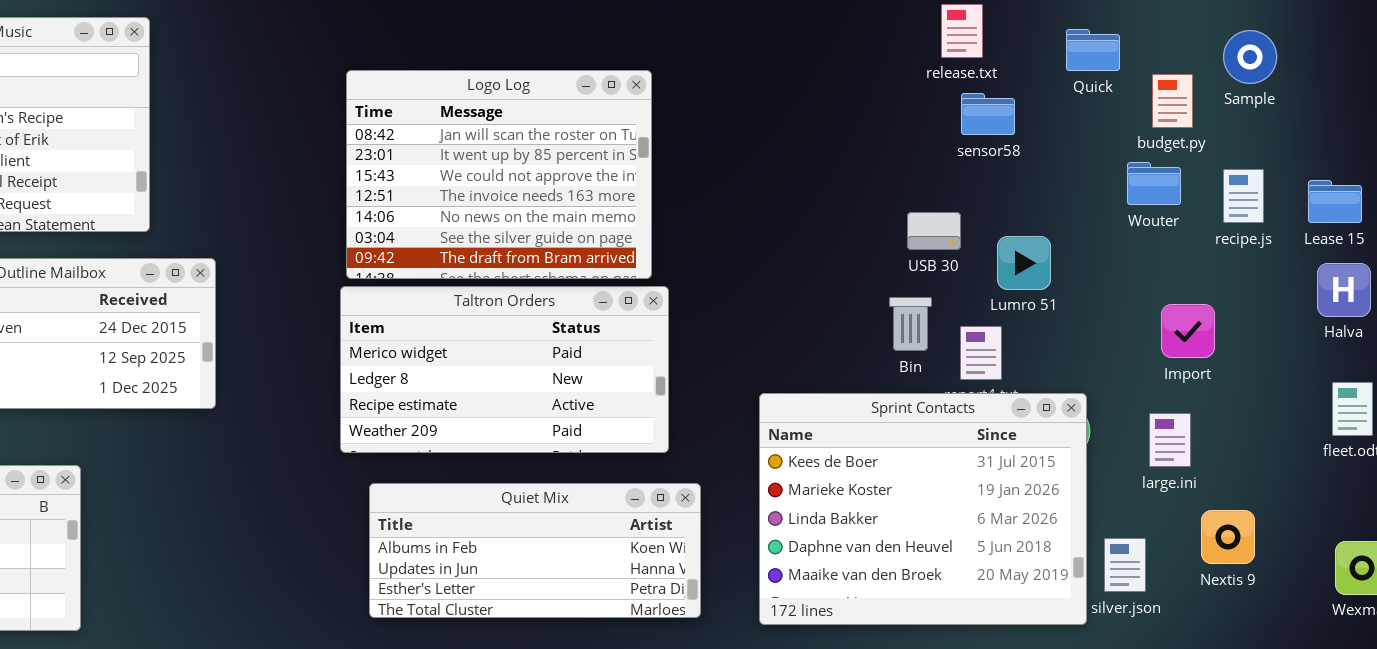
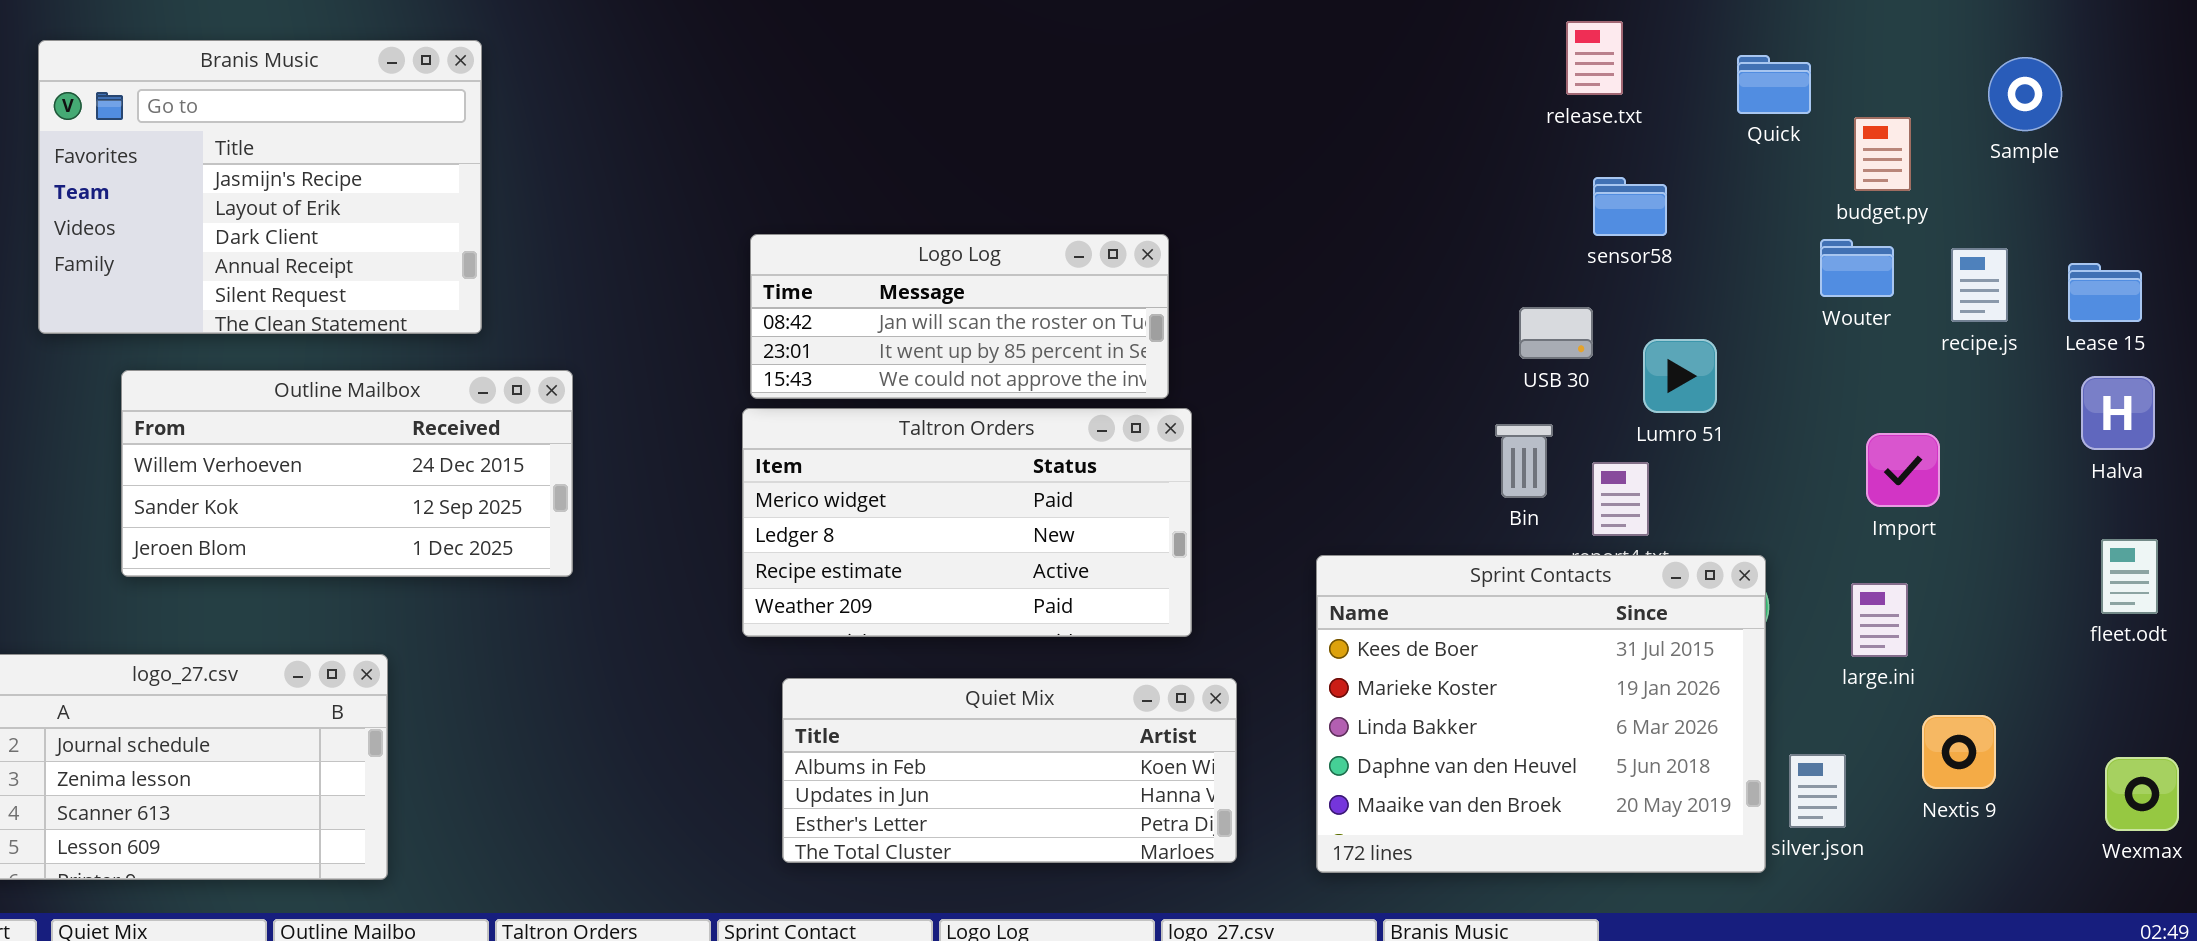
Sample: [1223,30,1277,84] -> [1988,57,2062,131], moved
Logo Log: [346,70,652,279] -> [750,234,1169,399], resized
sensor58: [961,93,1015,135] -> [1593,177,1667,236], moved

